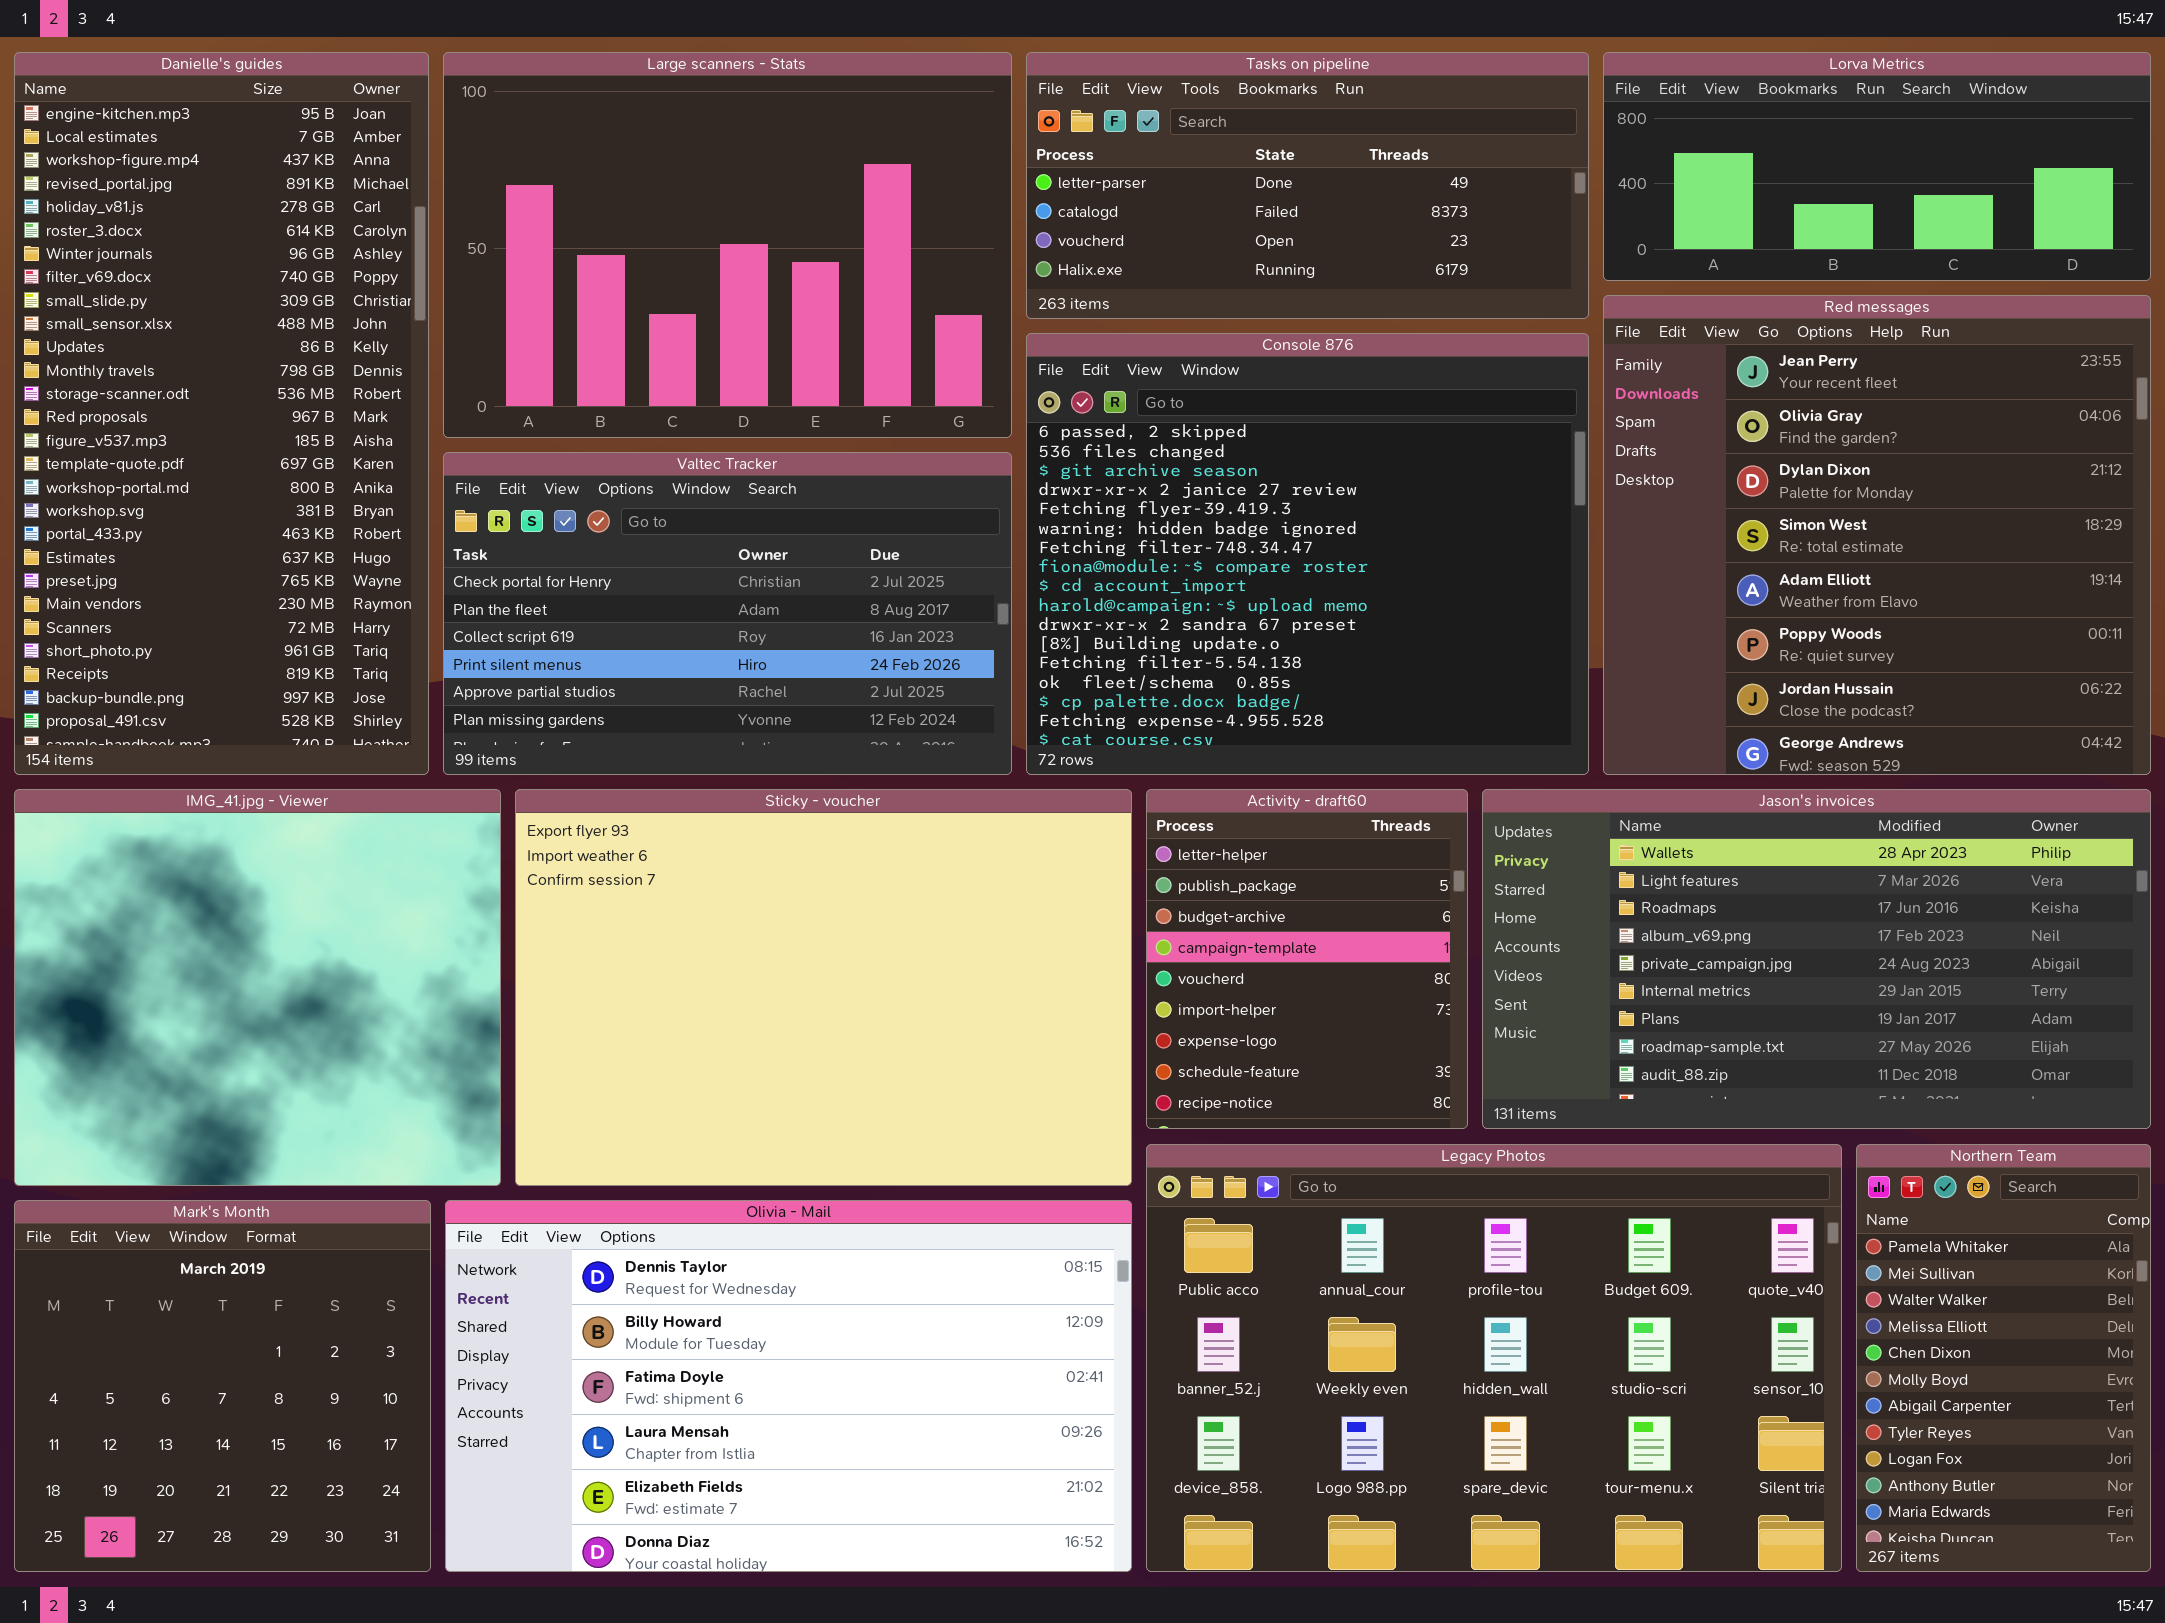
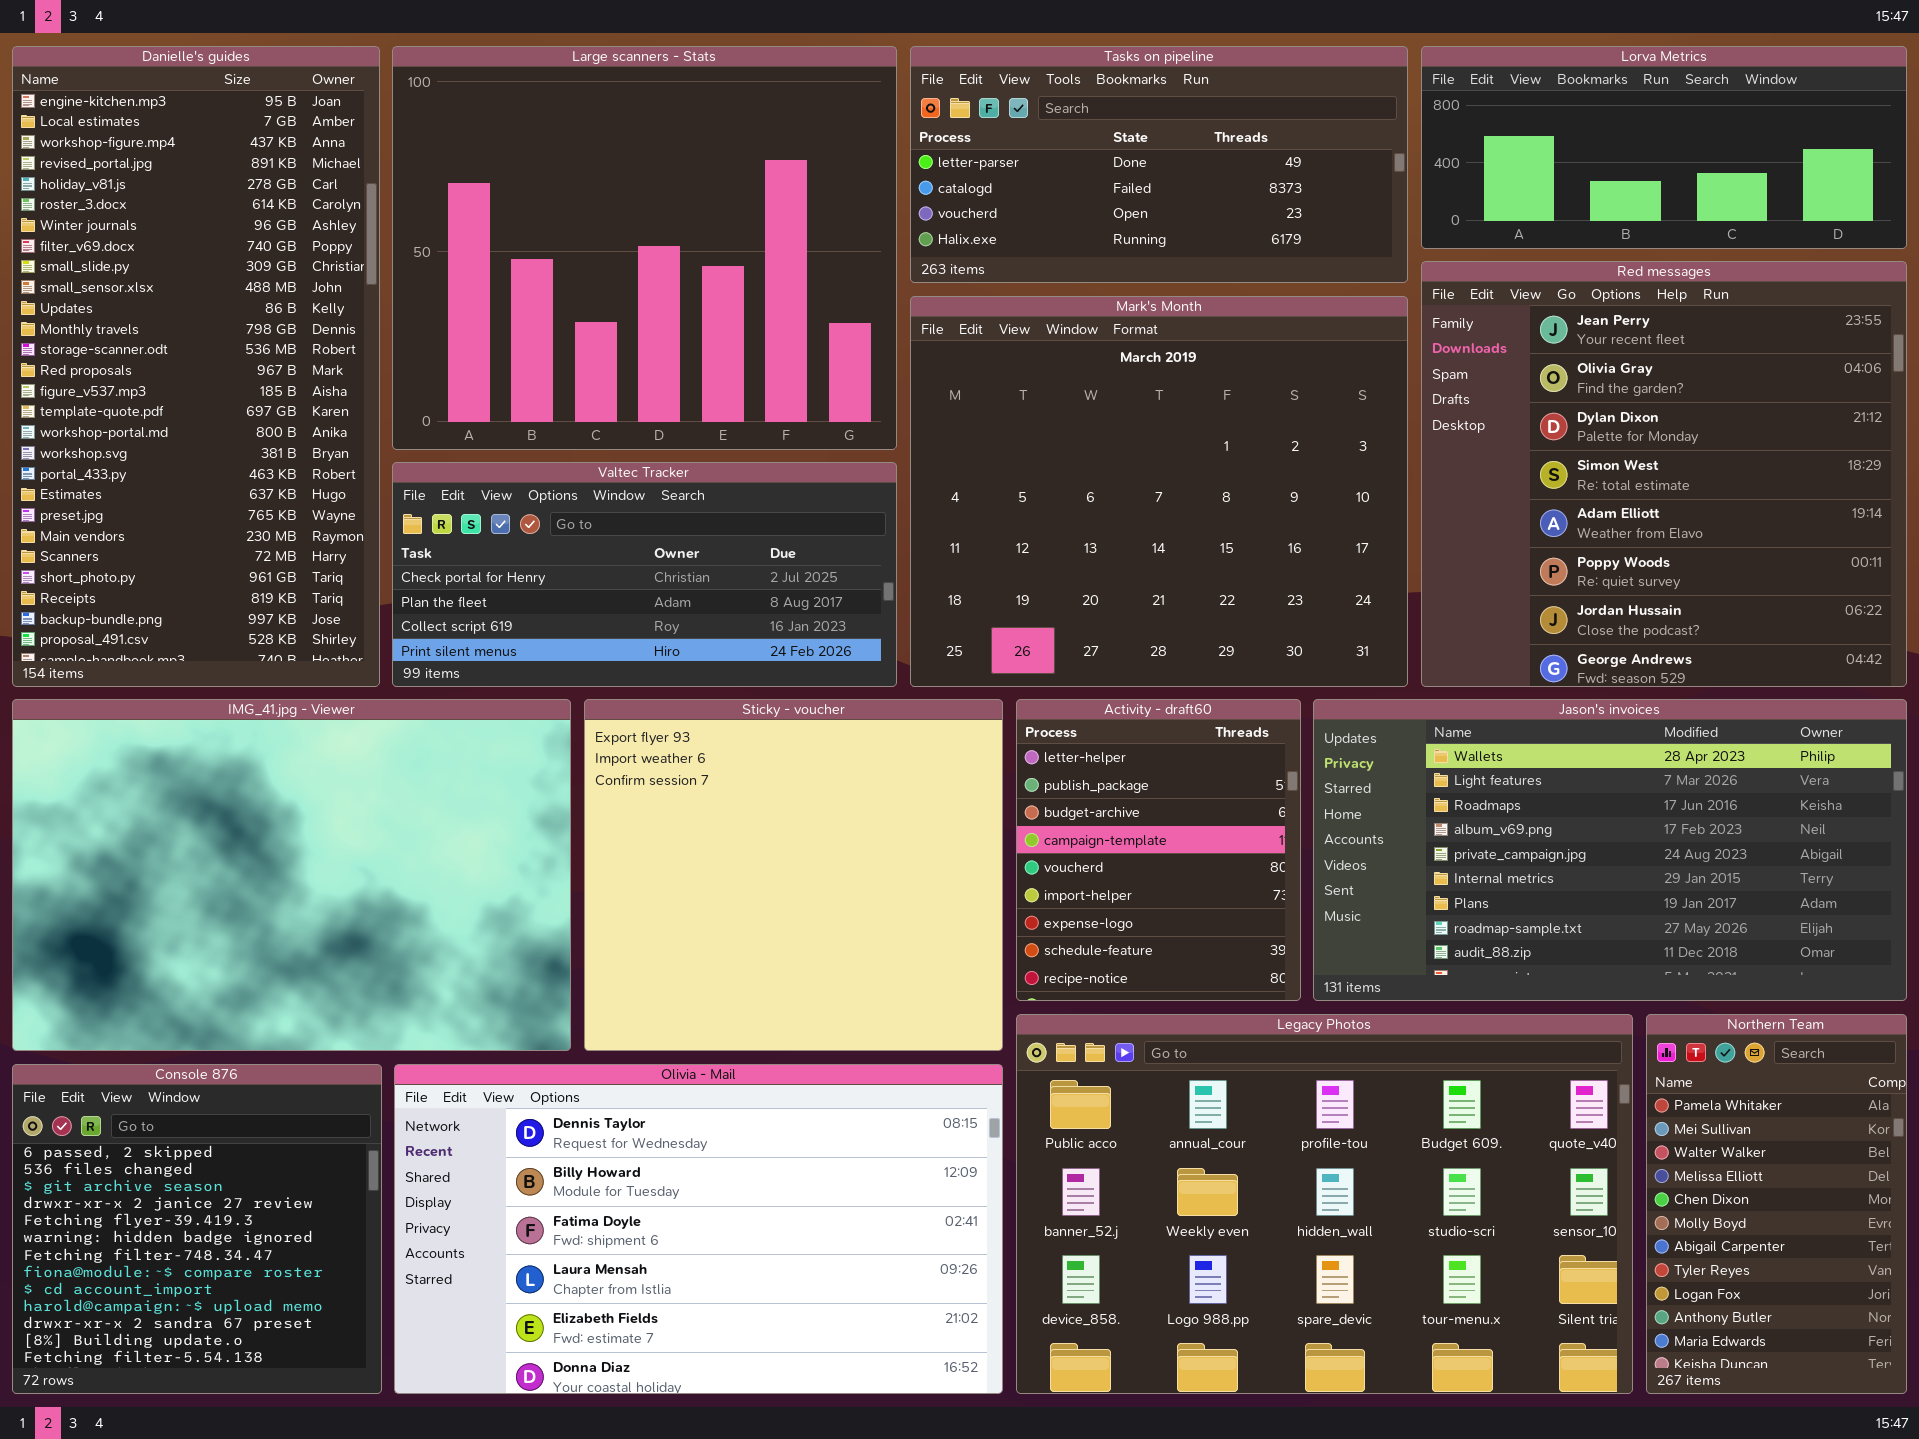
Large scanners - Stats: [443,52,1012,438] -> [392,46,897,450], resized
Console 876: [1026,333,1589,775] -> [12,1064,382,1394], moved, resized
Valtec Tracker: [443,452,1012,775] -> [392,462,897,687], resized
IMG_41.jpg - Viewer: [14,789,501,1186] -> [12,699,571,1051], resized
Sticky - voucher: [515,789,1132,1186] -> [584,699,1003,1051], resized
Mark's Month: [14,1200,431,1572] -> [910,296,1408,687], moved, resized

